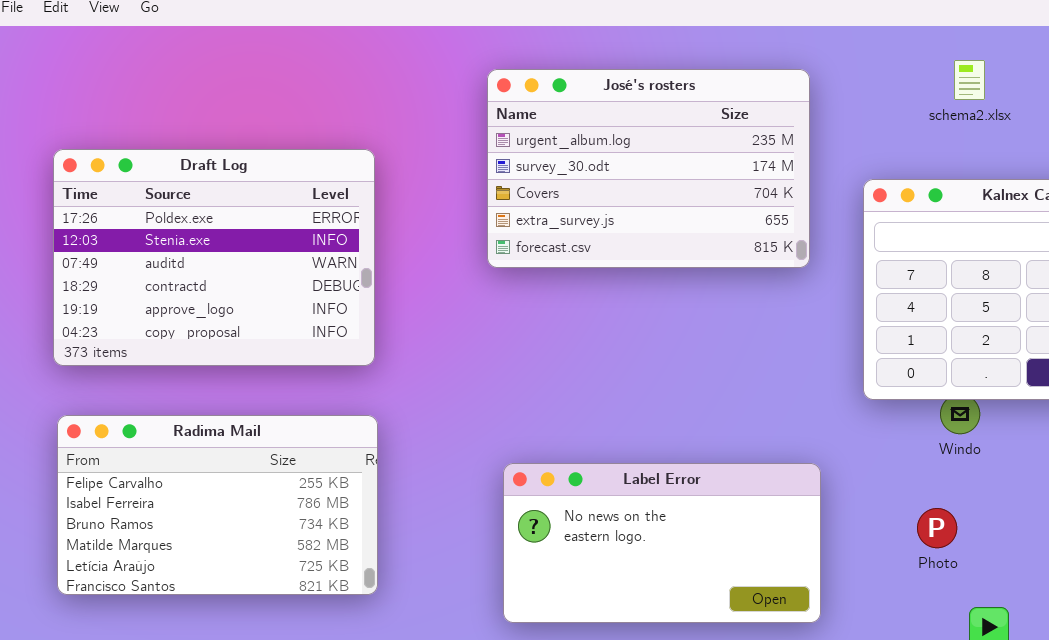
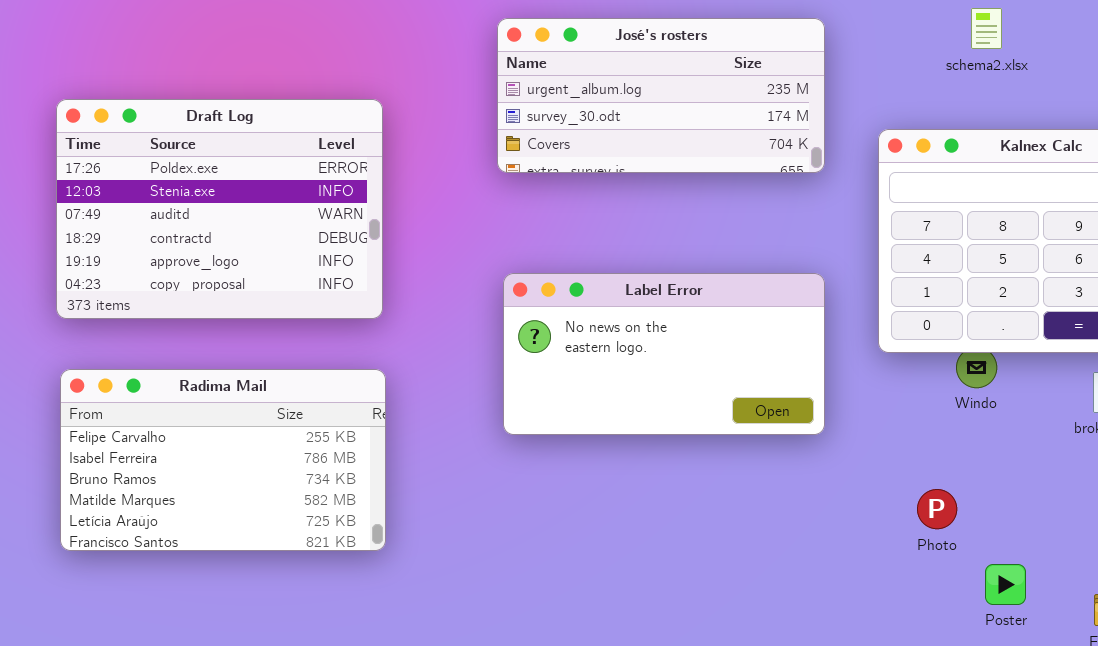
José's rosters: [487,69,810,268] -> [497,18,825,173], resized
Label Error: [503,463,821,623] -> [503,273,825,435], moved
Photo: [917,508,957,548] -> [917,489,957,529], moved

